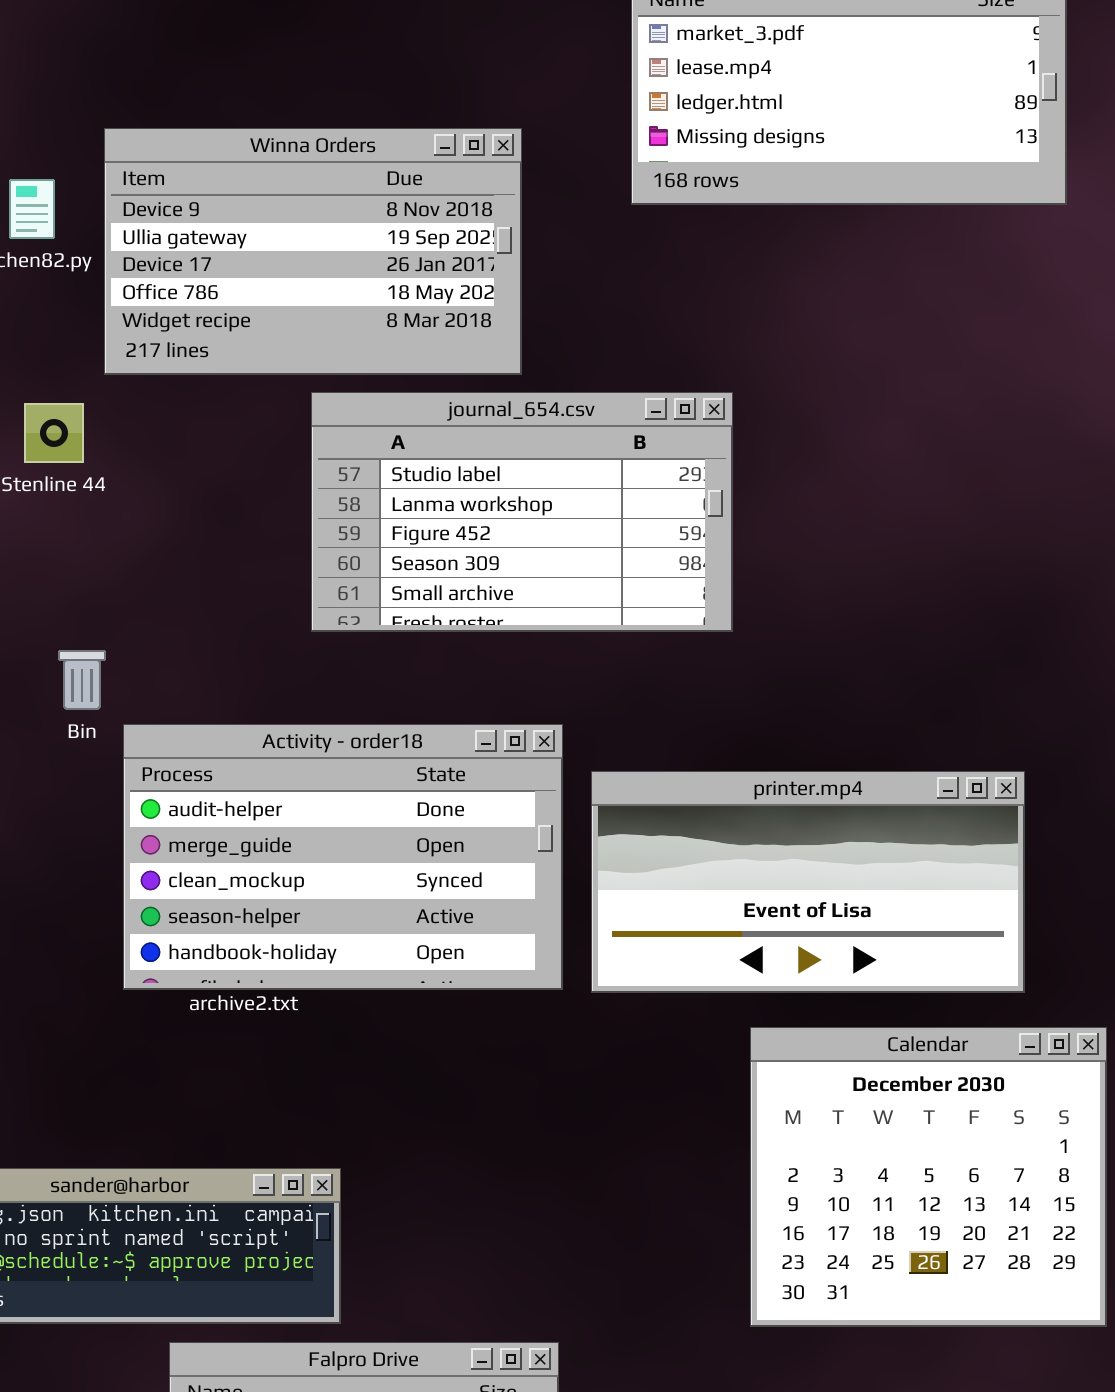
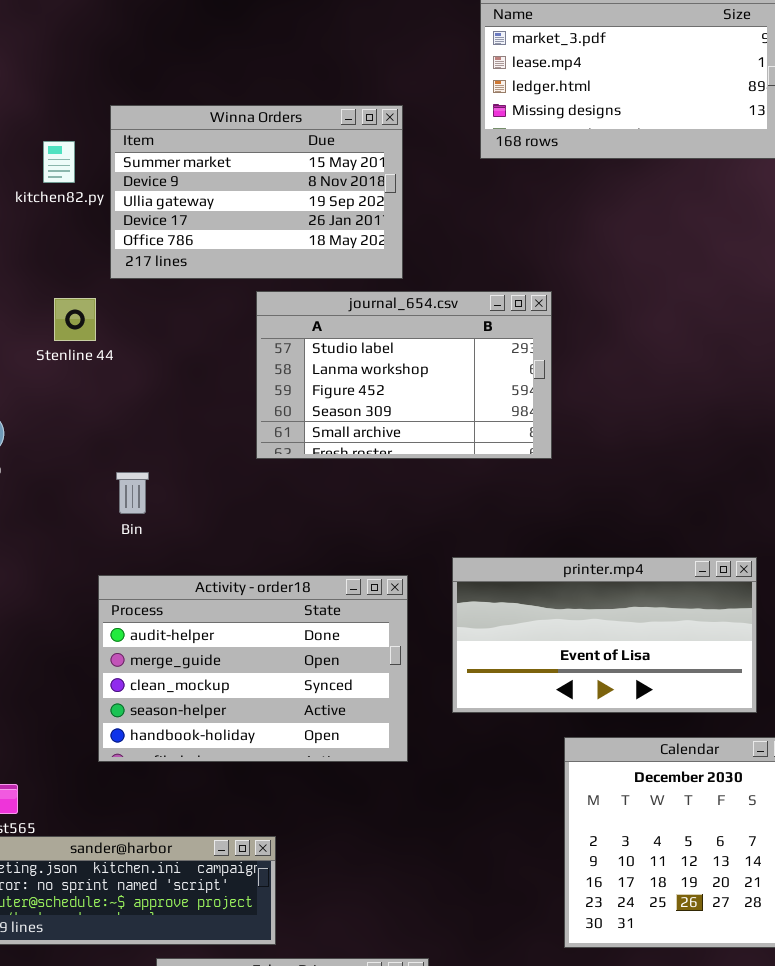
Winna Orders: [104,128,522,375] -> [110,105,403,279], scrolled up 1 row
Bin: [58,650,106,710] -> [116,472,149,514], moved
Activity - order18: [123,724,563,990] -> [98,575,408,762], moved

